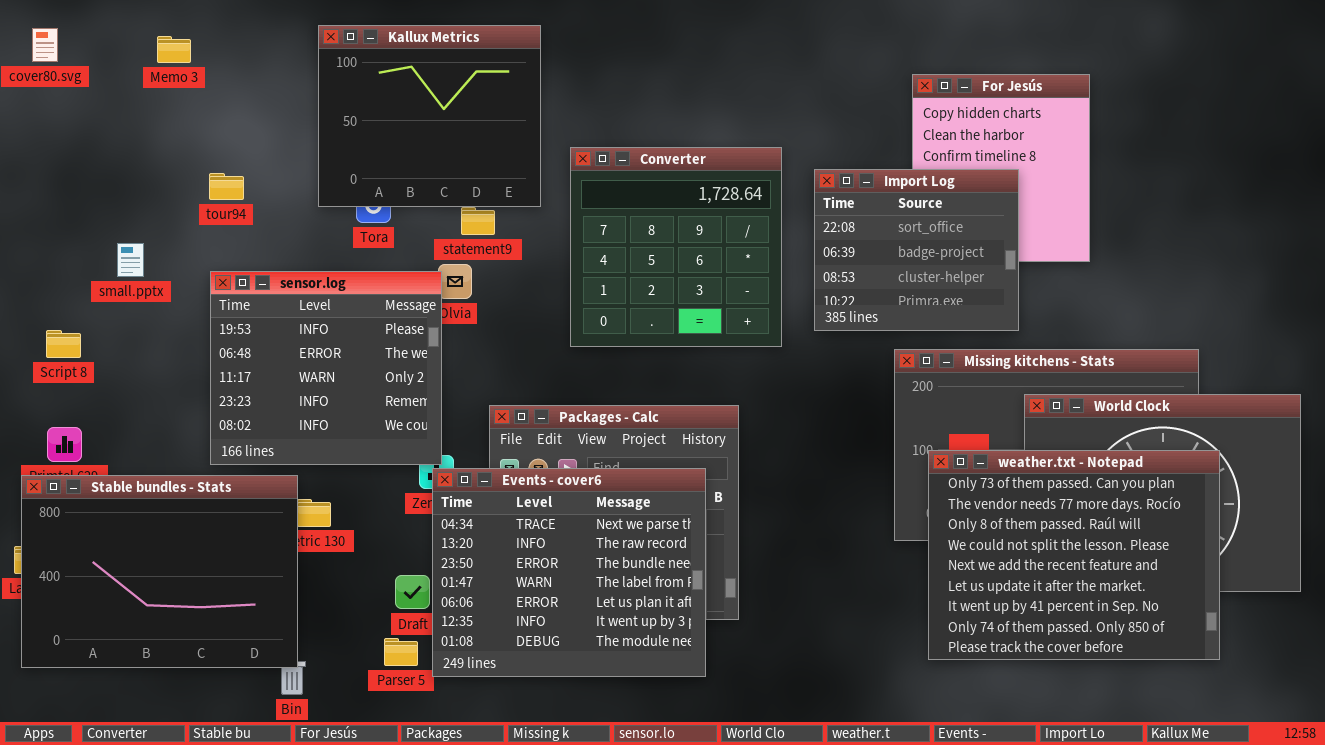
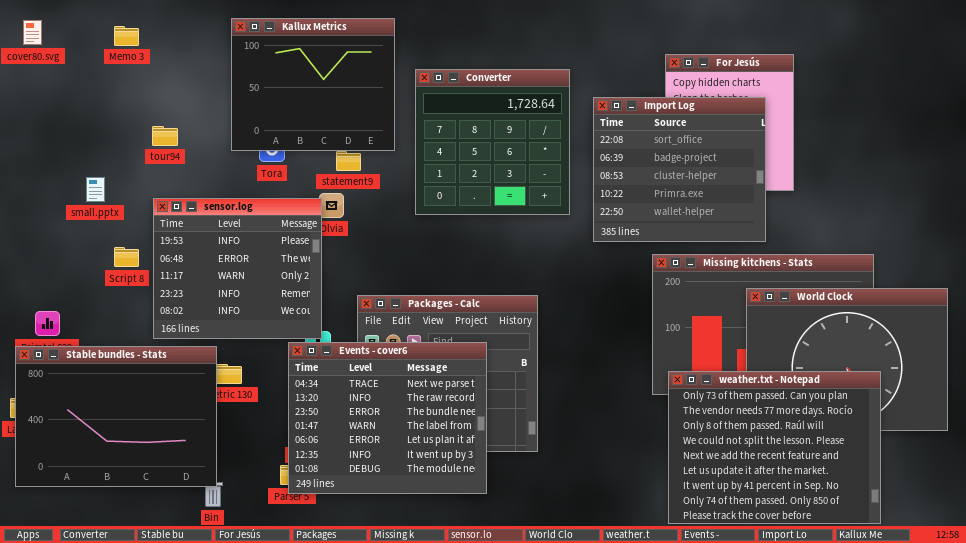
Converter: [570,147,782,347] -> [415,69,570,215], moved
Import Log: [814,169,1019,331] -> [593,97,766,242], resized
Script 8: [46,330,81,358] -> [114,247,139,267], moved
weather.txt - Notepad: [928,450,1220,660] -> [668,371,881,524], moved
Events - cover6: [432,468,706,677] -> [288,342,487,494], moved

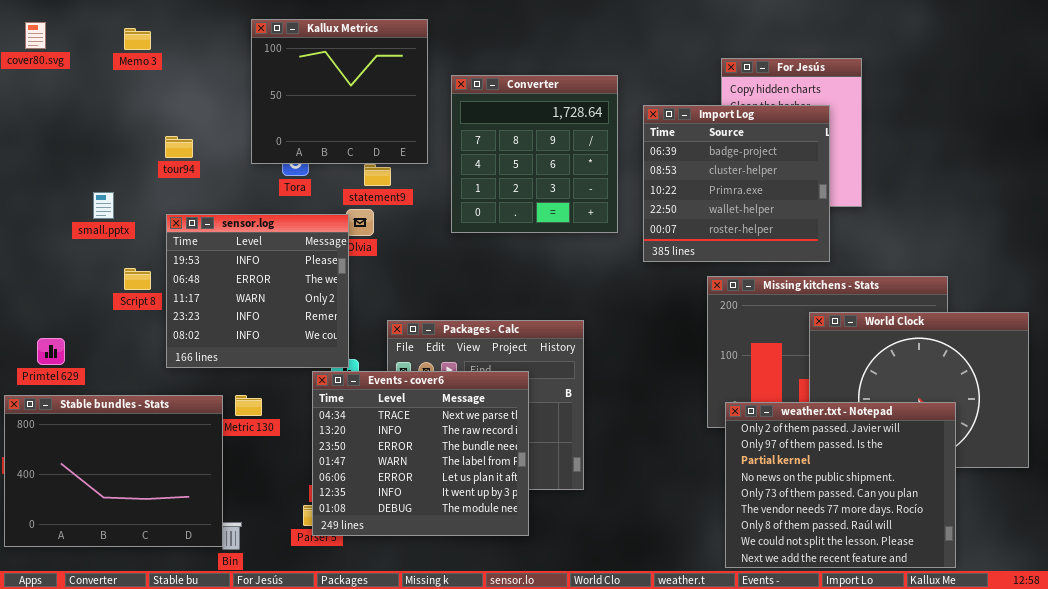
Import Log: [593,97,766,242] -> [643,105,830,262], scrolled down 1 row
Stable bundles - Stats: [15,346,217,487] -> [4,395,223,547], moved
weather.txt - Notepad: [668,371,881,524] -> [725,402,956,568], scrolled up 4 rows

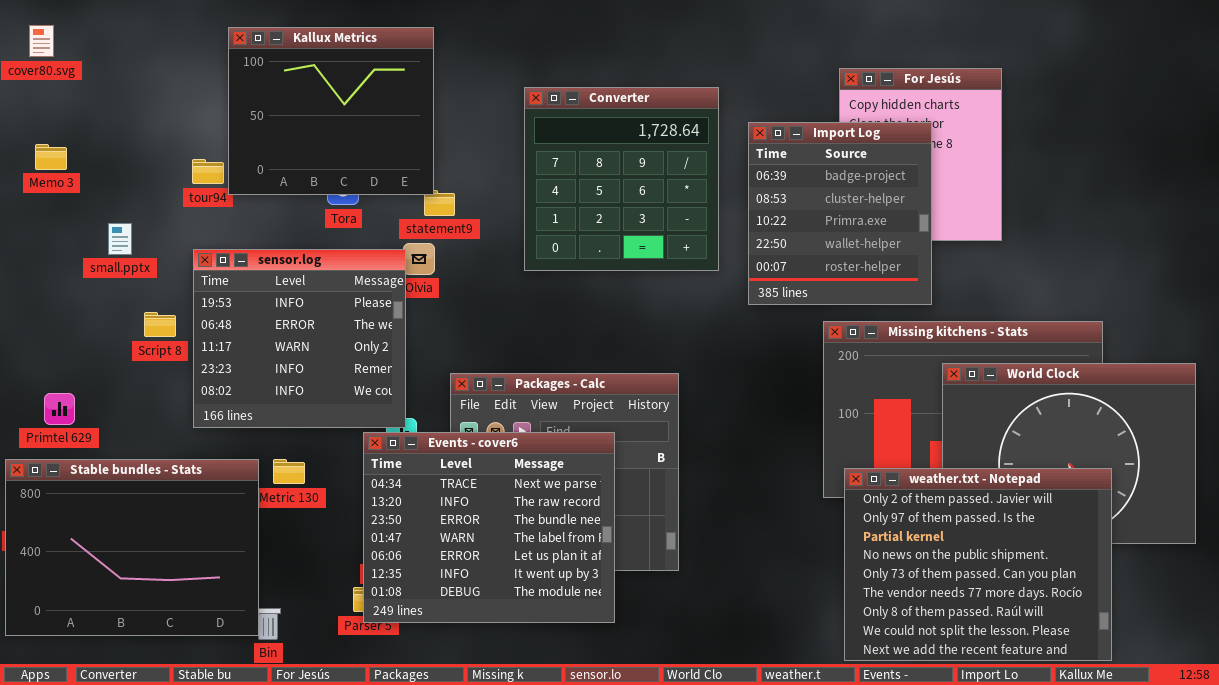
Kallux Metrics: [251,19,428,164] -> [228,27,434,195], moved
Memo 3: [124,28,151,50] -> [35,144,67,170], moved
Import Log: [643,105,830,262] -> [748,122,932,305], resized

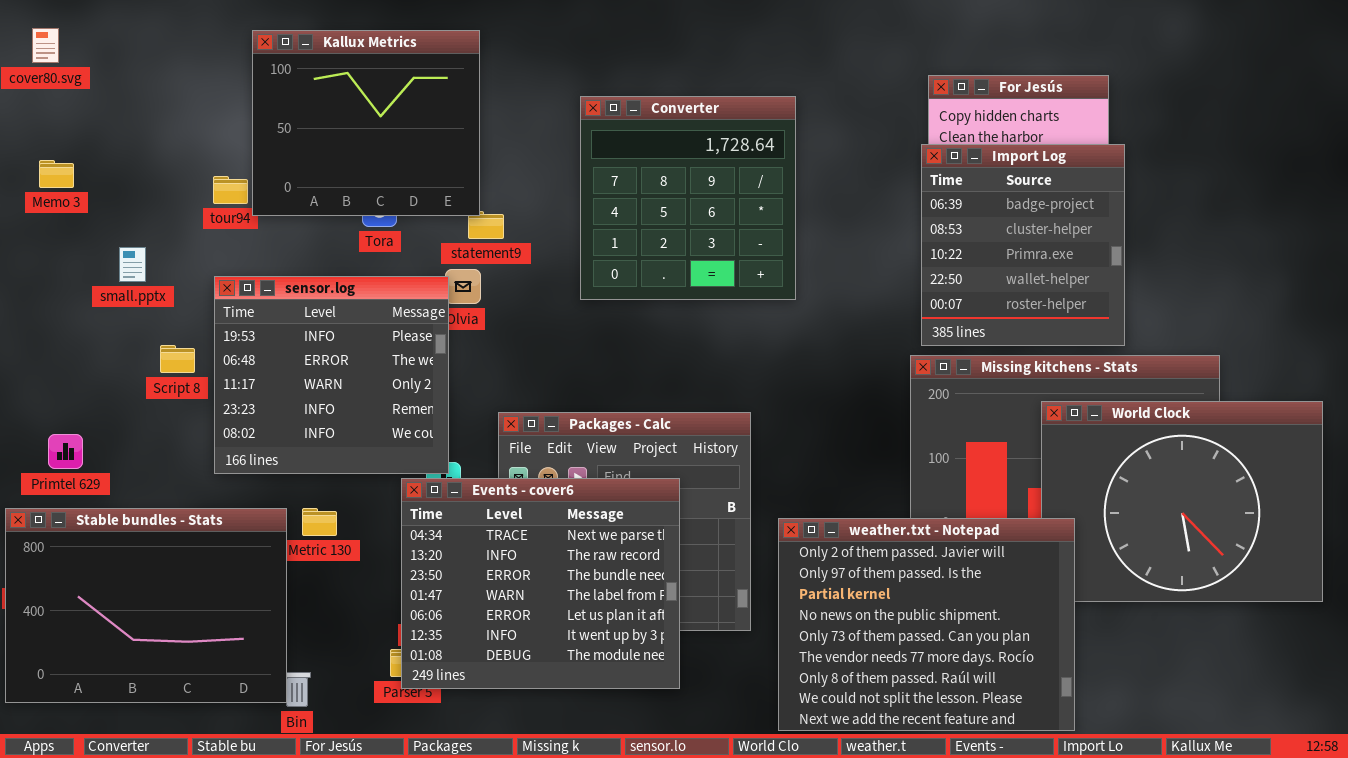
Import Log: [748,122,932,305] -> [921,144,1125,346], moved
weather.txt - Notepad: [844,468,1112,661] -> [778,518,1075,731], moved

